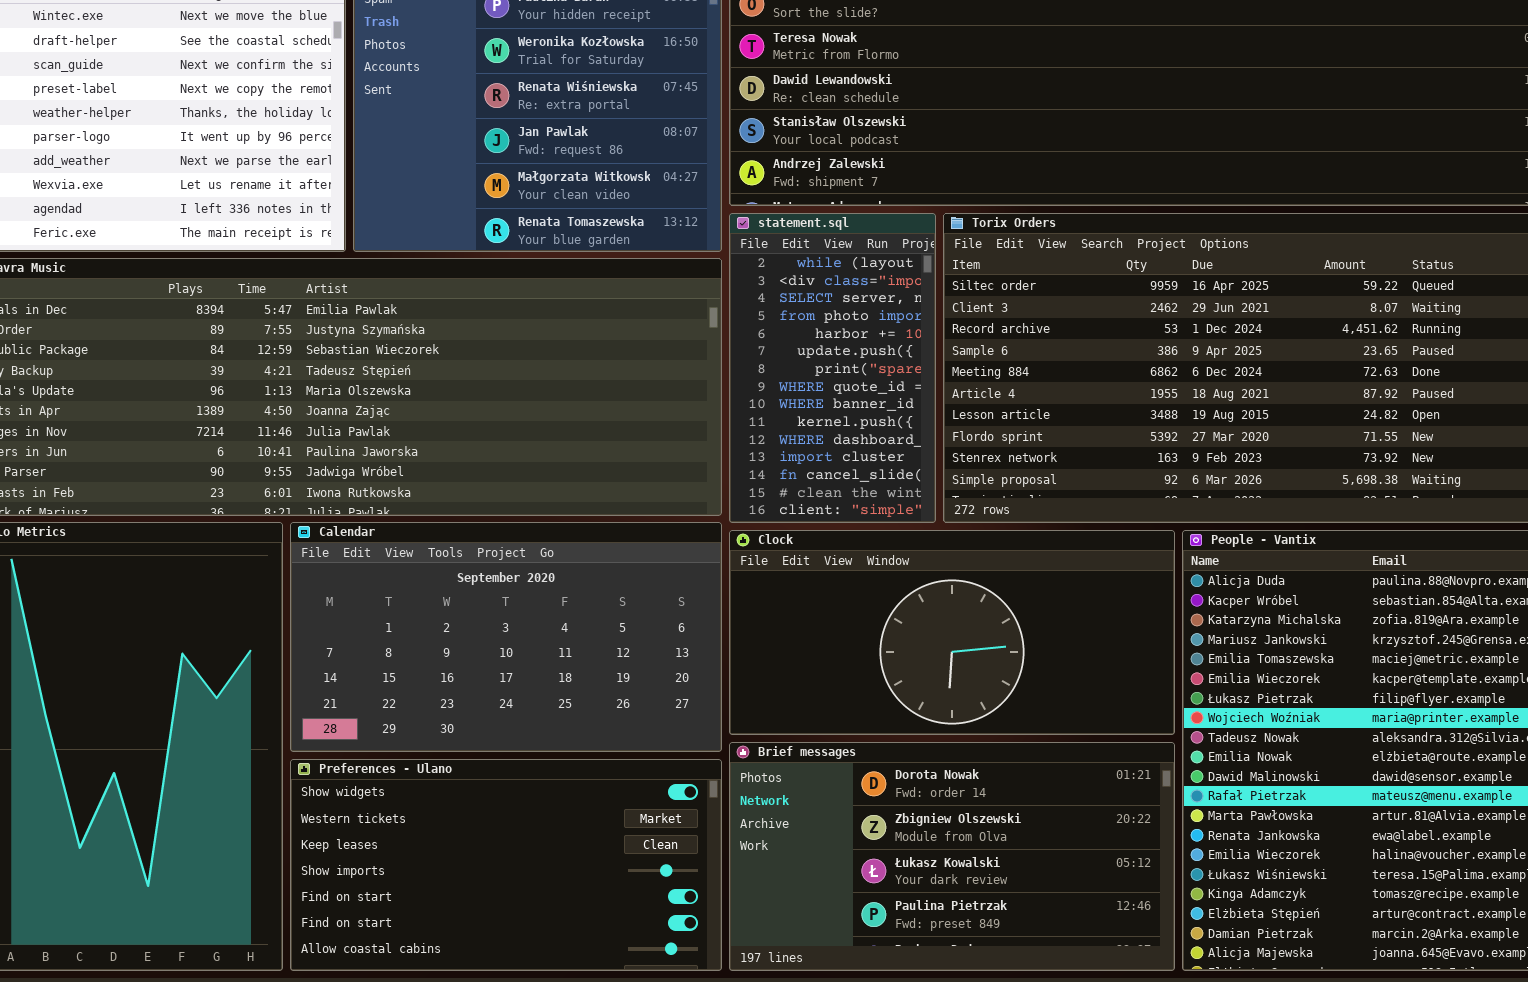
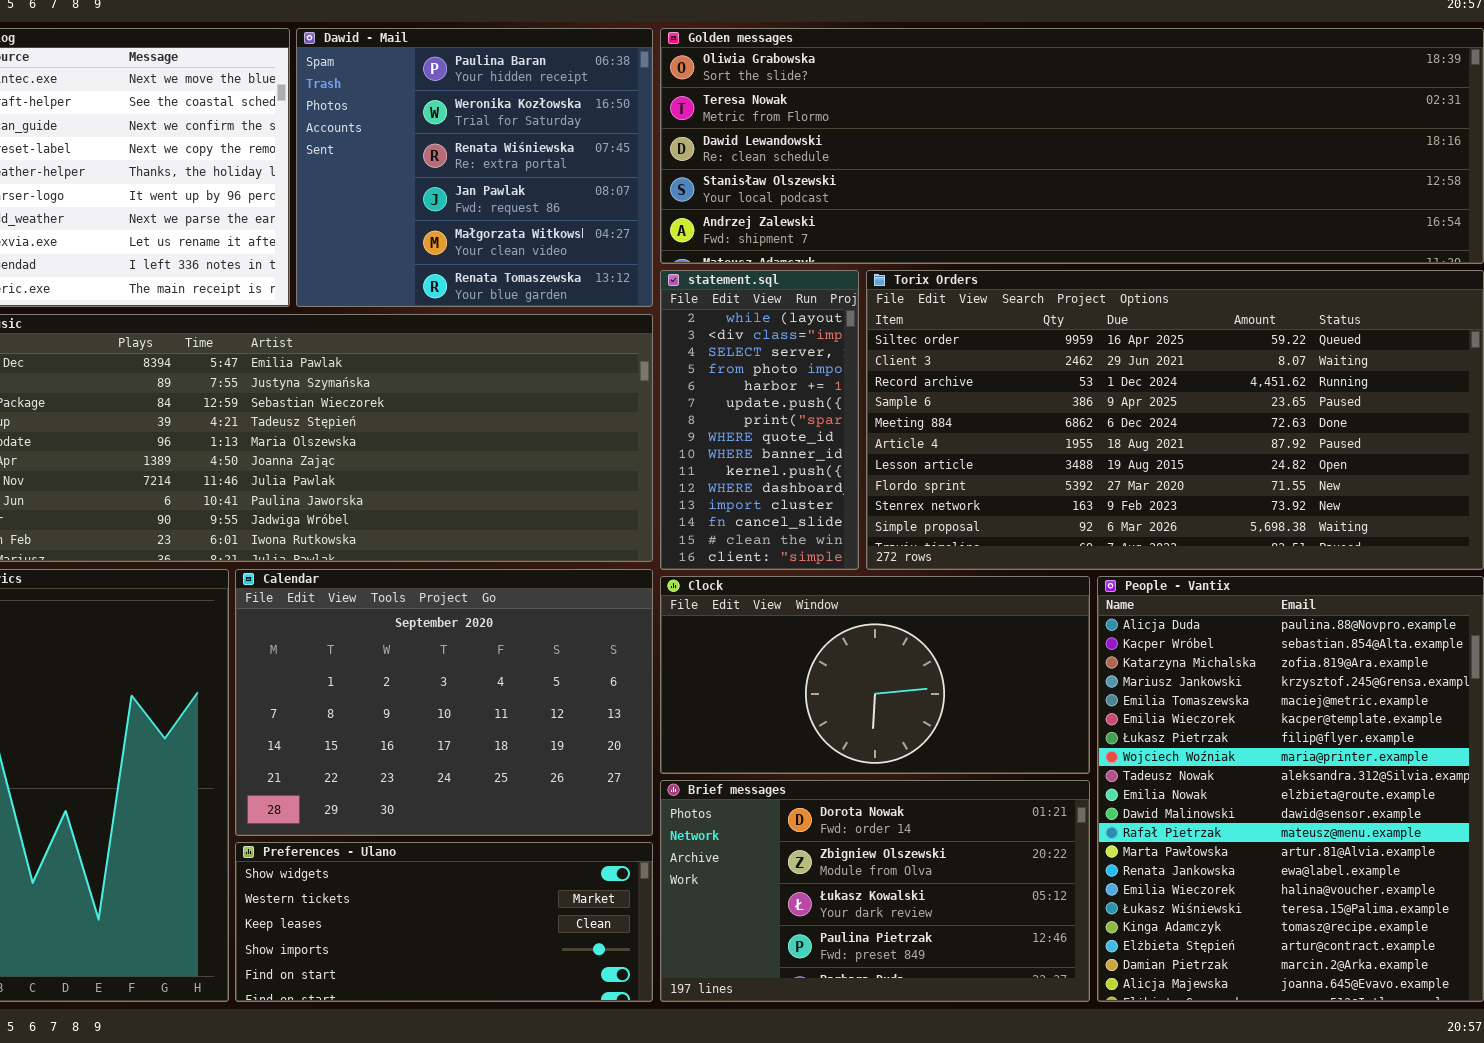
Calendar: [290,522,722,752] -> [235,569,653,836], resized
Preferences - Ulano: [290,759,722,971] -> [235,842,653,1002], resized

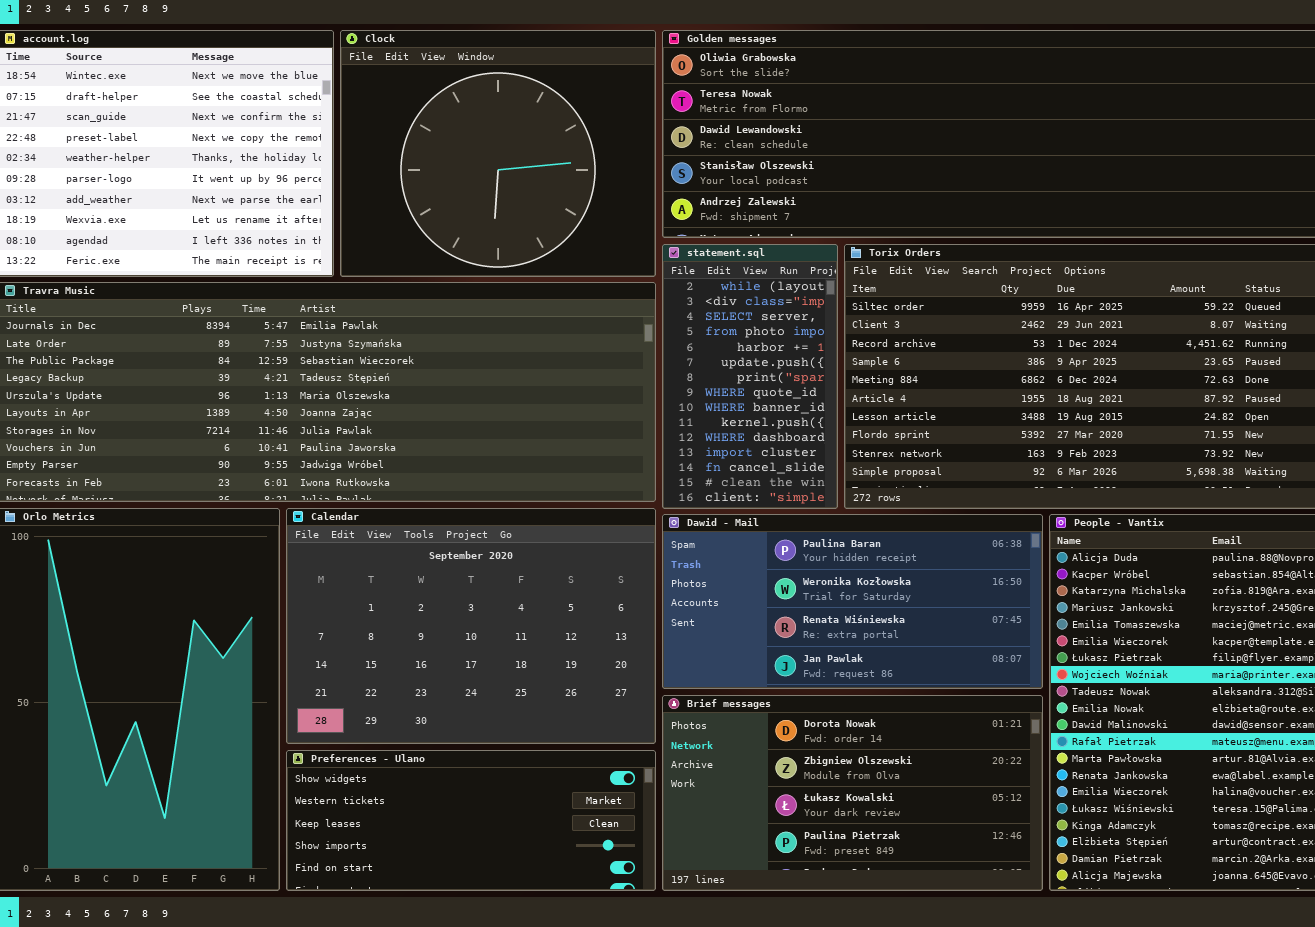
Dawid - Mail: [296,28,653,307] -> [662,514,1043,689], moved, resized
Clock: [660,576,1090,774] -> [340,30,656,277], moved, resized

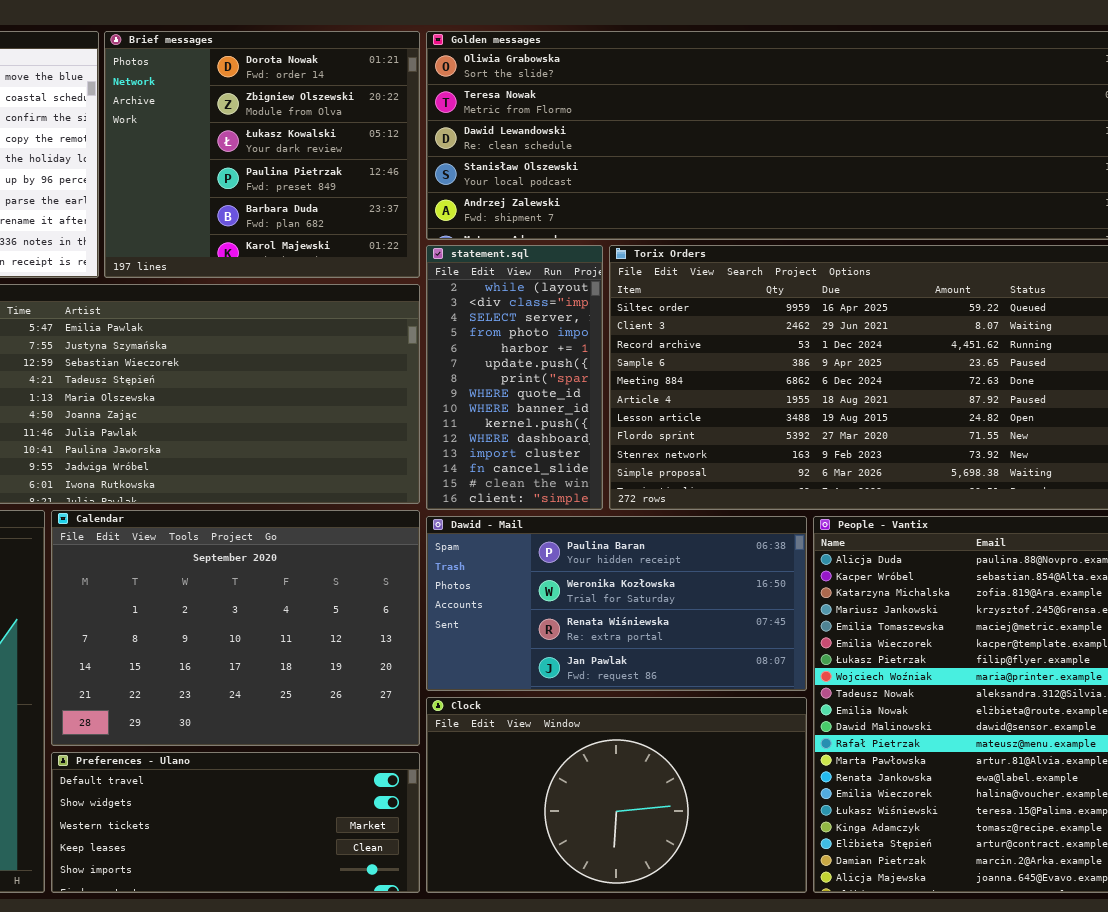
Clock: [340,30,656,277] -> [426,697,807,893], moved, resized
Brief messages: [662,695,1043,891] -> [104,31,420,278], moved, resized
Preferences - Ulano: [286,750,656,891] -> [51,752,420,893], scrolled up 1 row

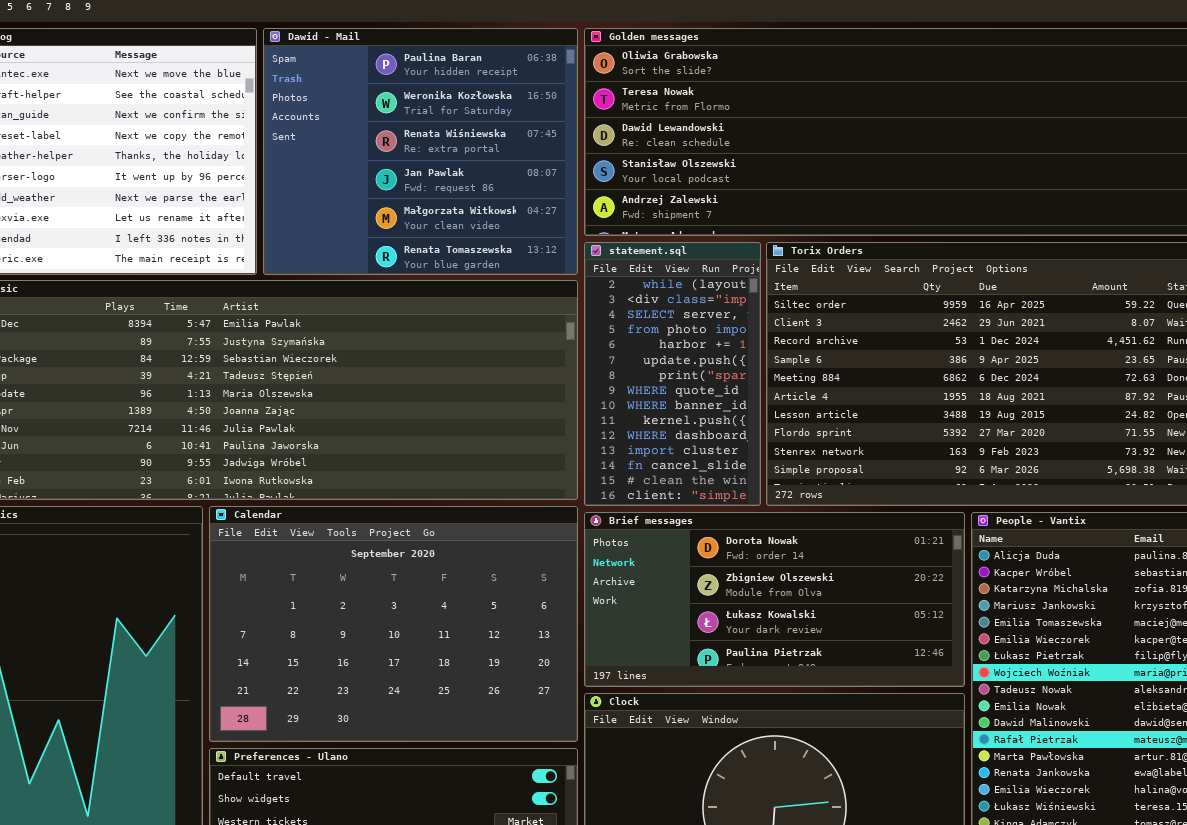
Brief messages: [104,31,420,278] -> [584,512,965,687], moved, resized
Dawid - Mail: [426,516,807,691] -> [263,28,578,275], moved, resized

